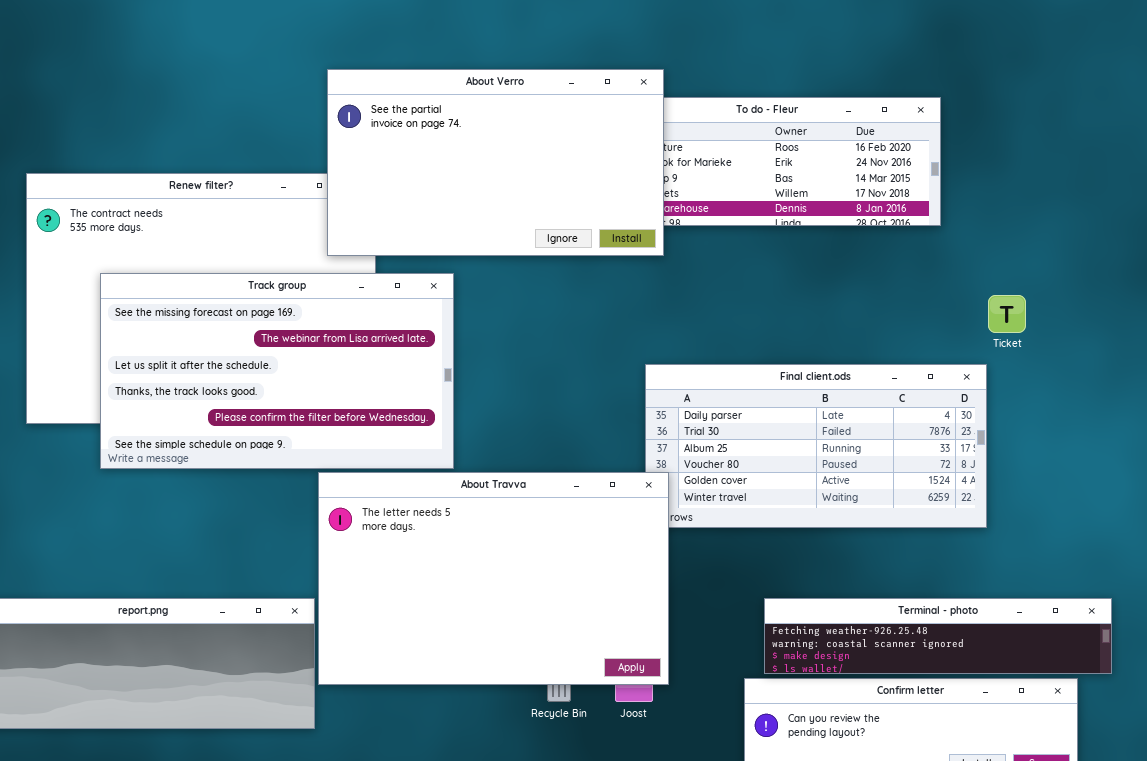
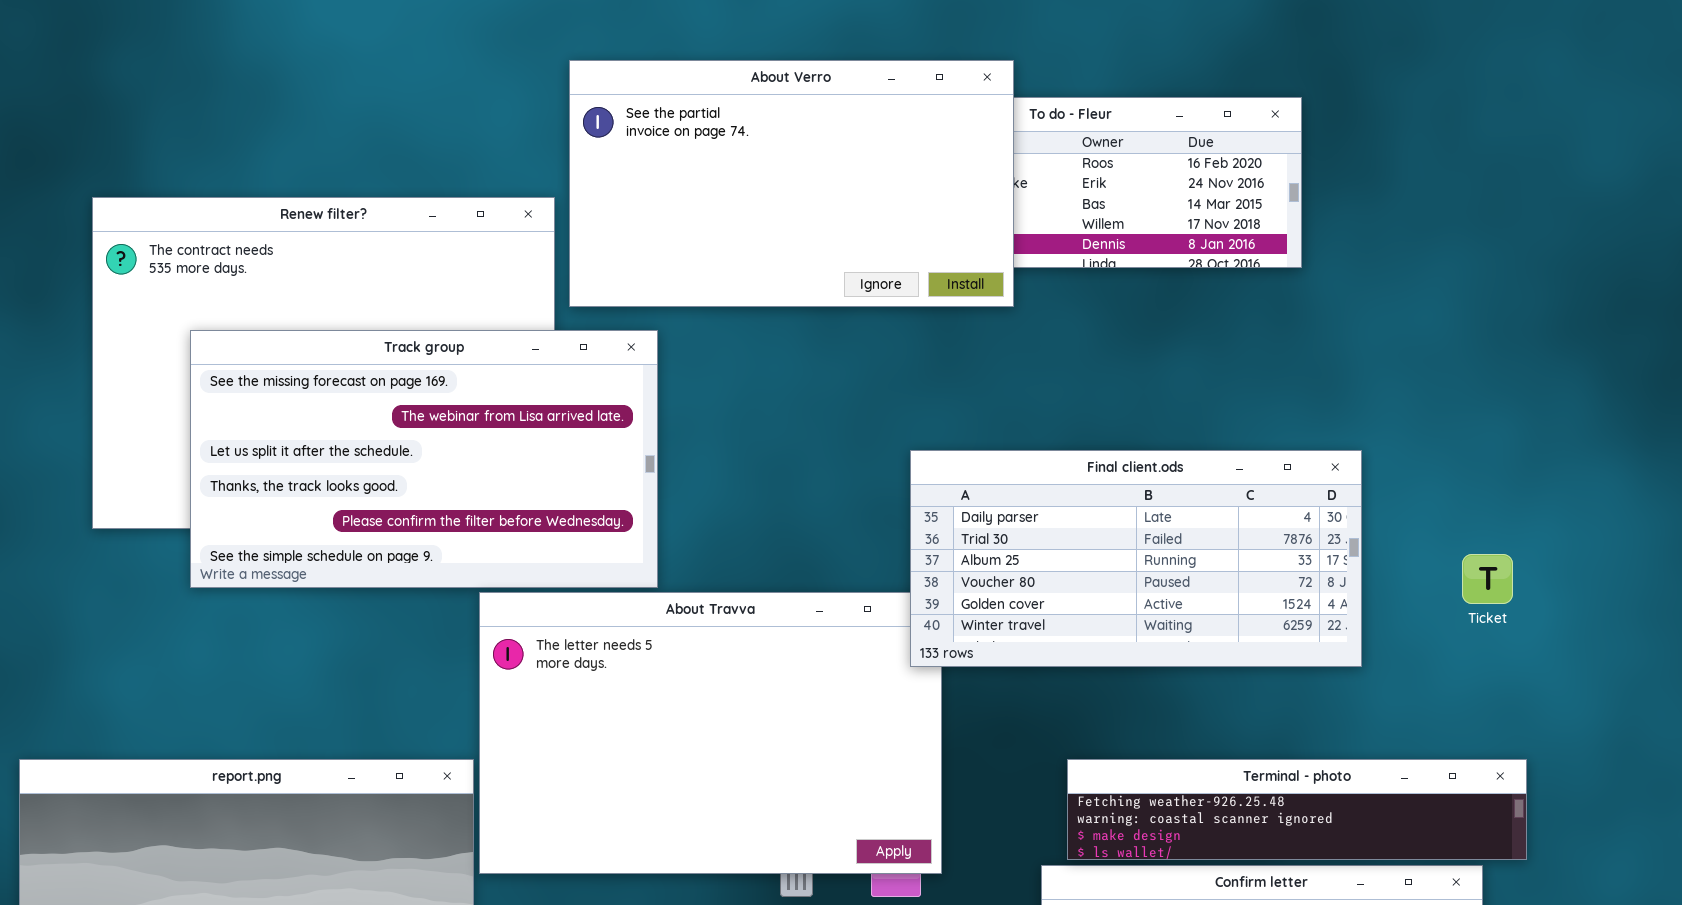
About Verro: [327,69,664,256] -> [569,60,1014,307], moved
Ticket: [988,295,1026,333] -> [1462,554,1513,604], moved
Final client.ods: [645,364,987,528] -> [910,450,1362,667], raised

